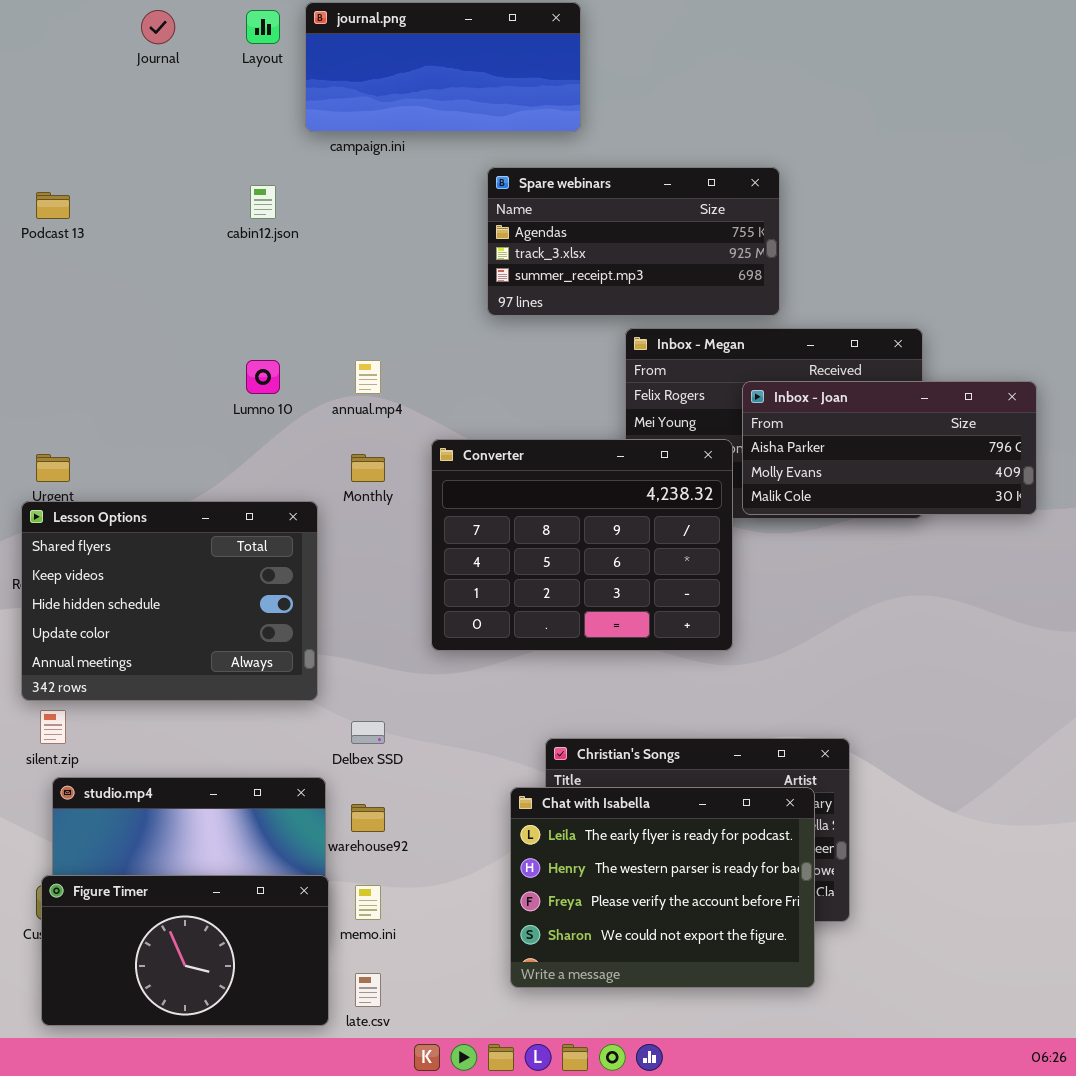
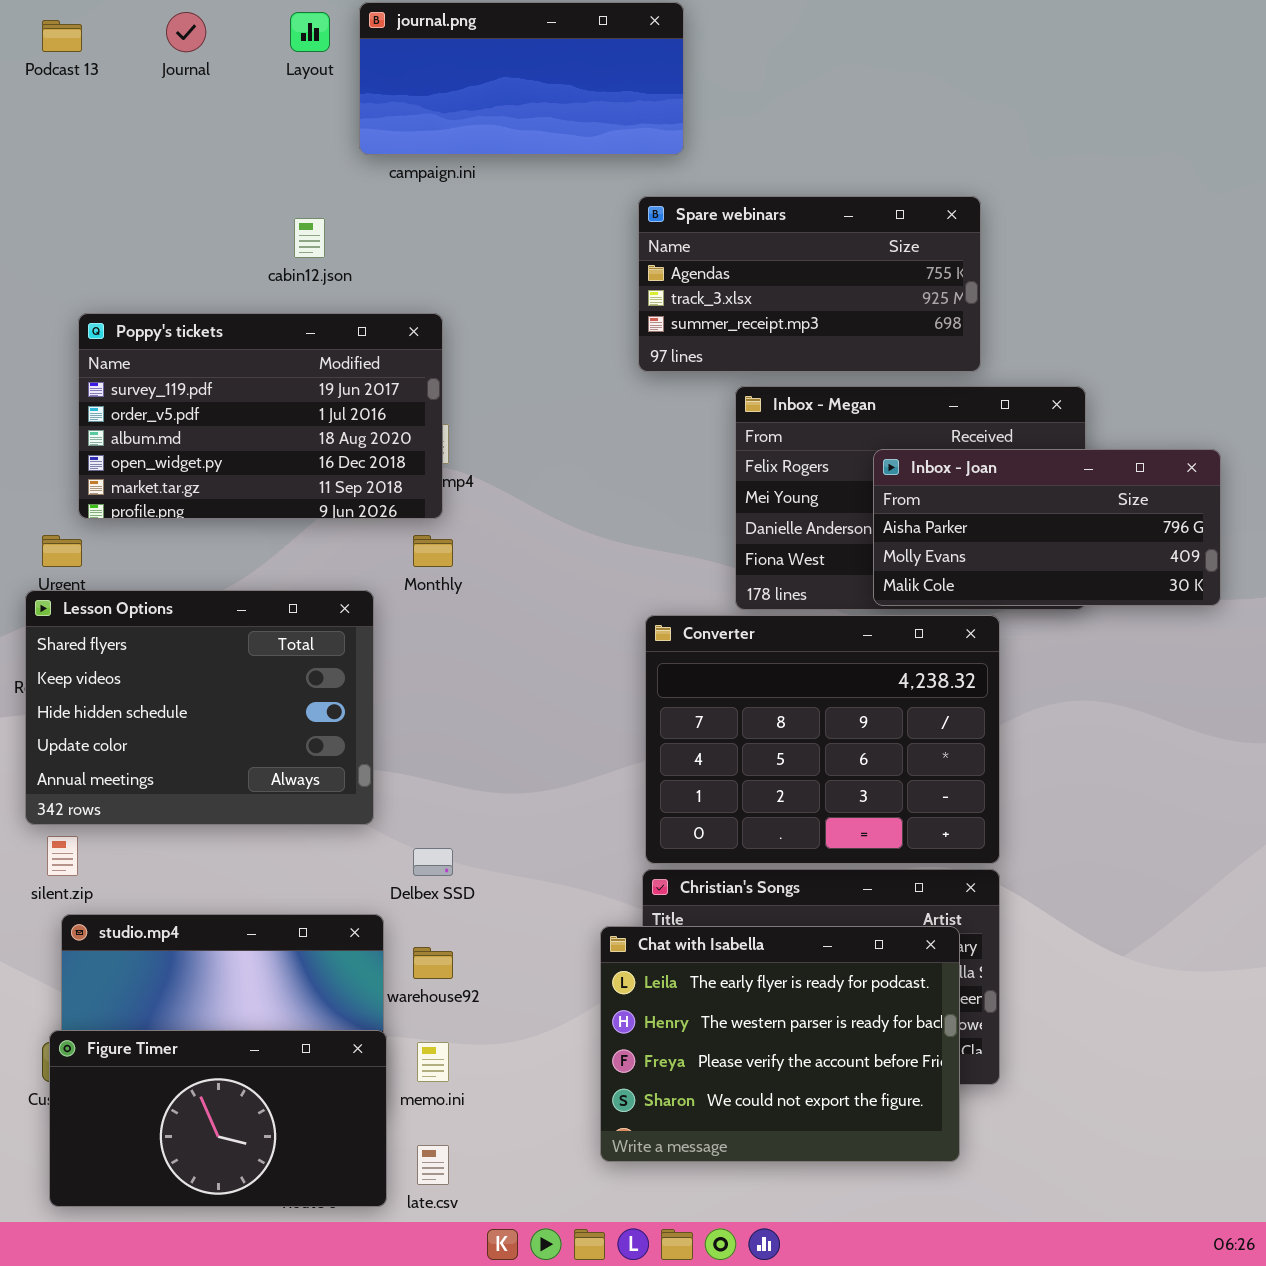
Spare webinars: [487,167,780,316] -> [638,196,981,372], moved
Podcast 13: [36,192,70,219] -> [42,20,82,52], moved
Poppy's tickets: none -> [78,313,443,519], opened
Converter: [431,439,733,651] -> [645,615,1000,864], moved

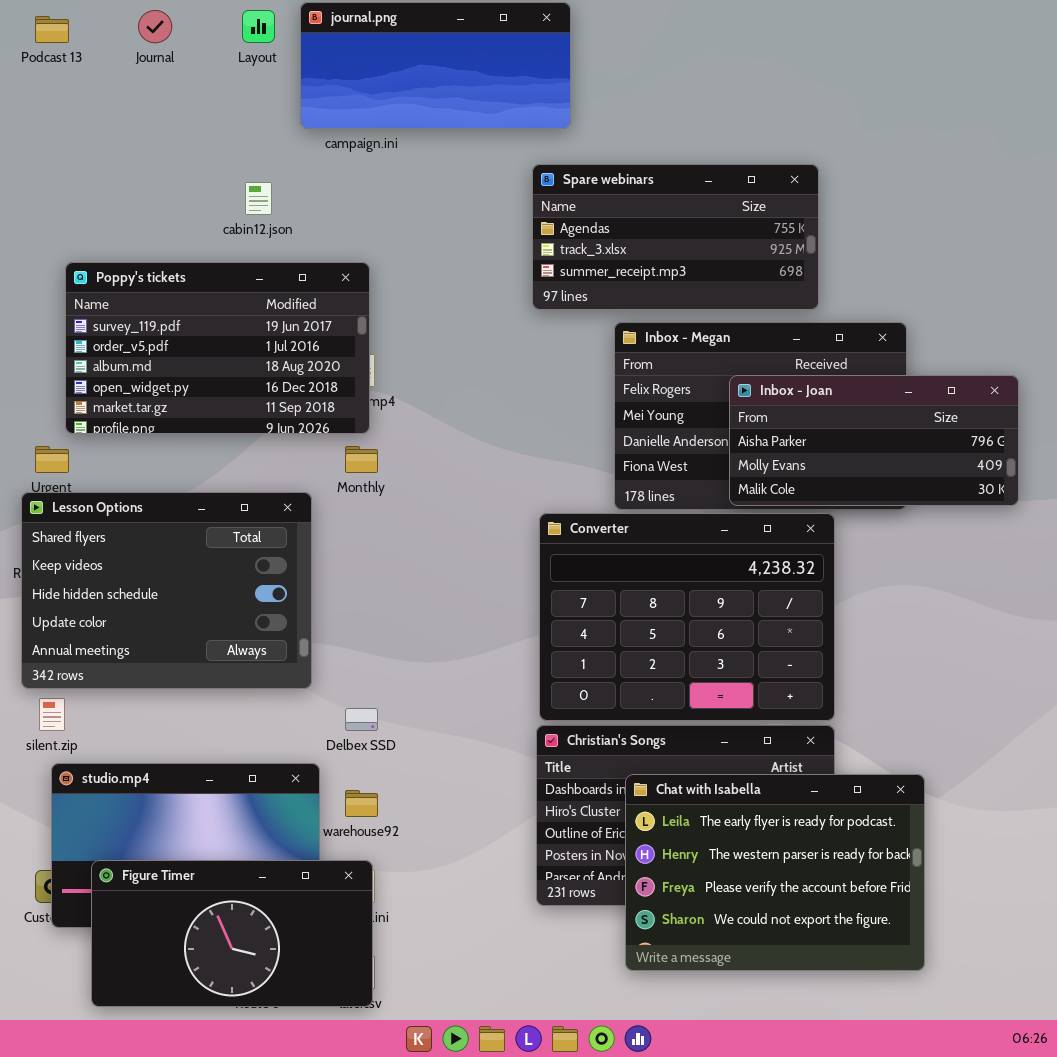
Chat with Isabella: [600,926,960,1162] -> [625,774,925,971], moved
Figure Timer: [49,1030,387,1207] -> [91,860,373,1007], moved

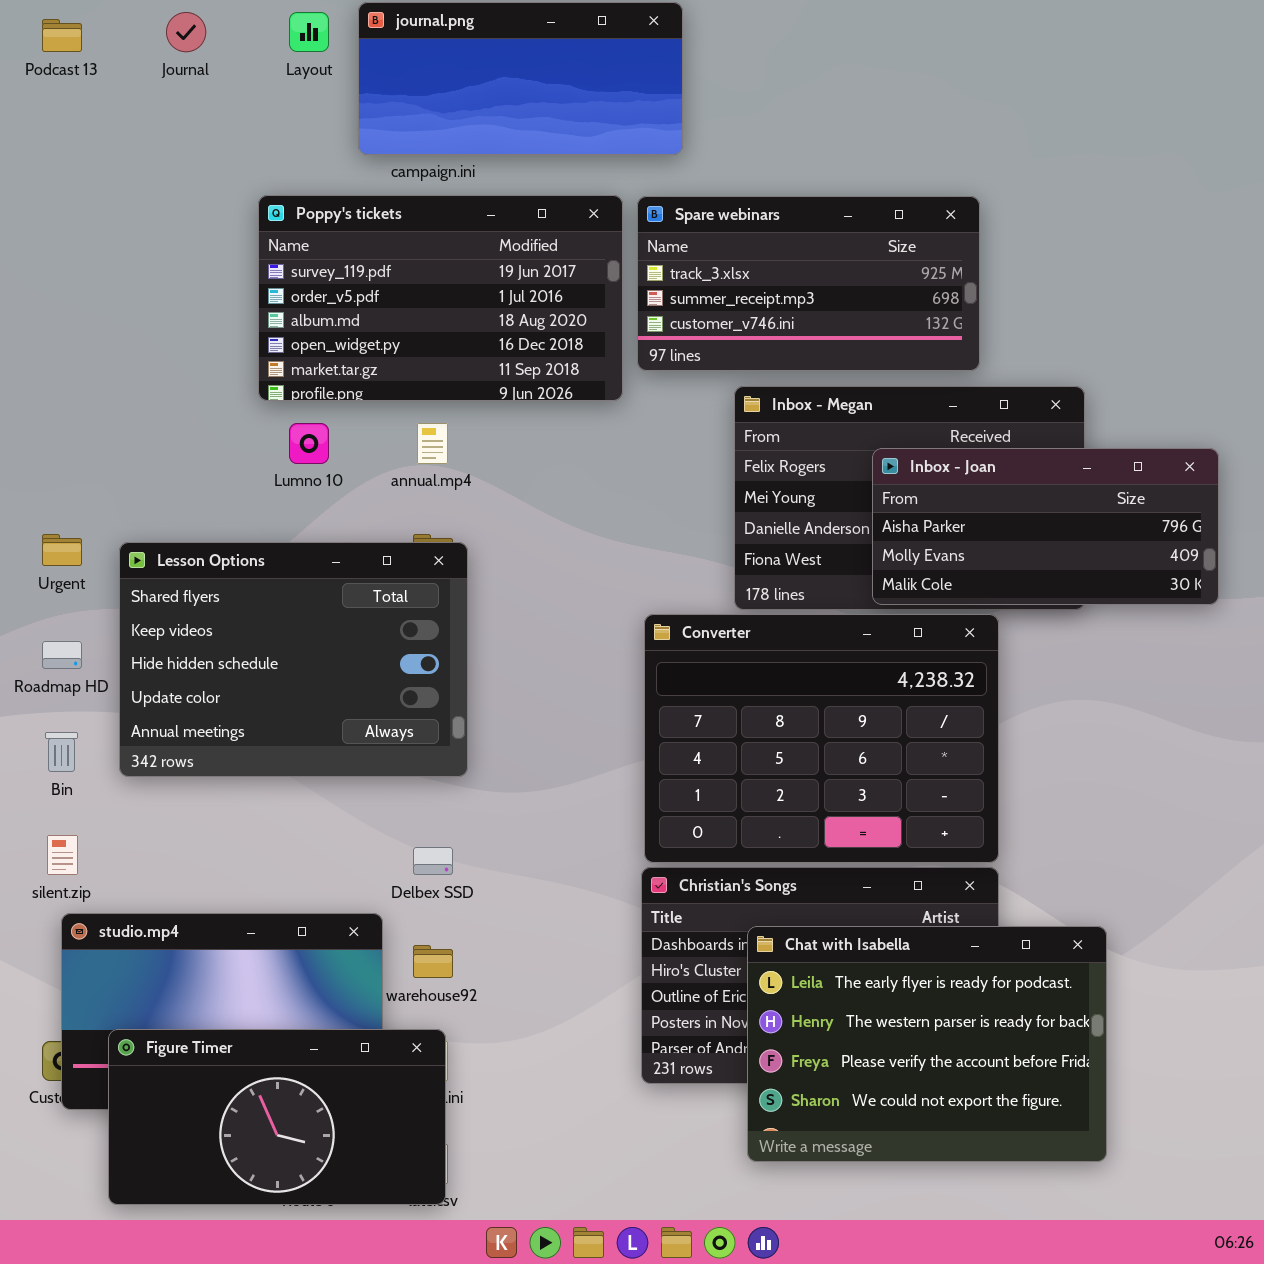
Spare webinars: [532,164,819,310] -> [637,196,980,371], scrolled down 1 row
Poppy's tickets: [65,262,370,434] -> [258,195,623,401], moved
Lesson Options: [21,492,312,689] -> [119,542,468,777], moved

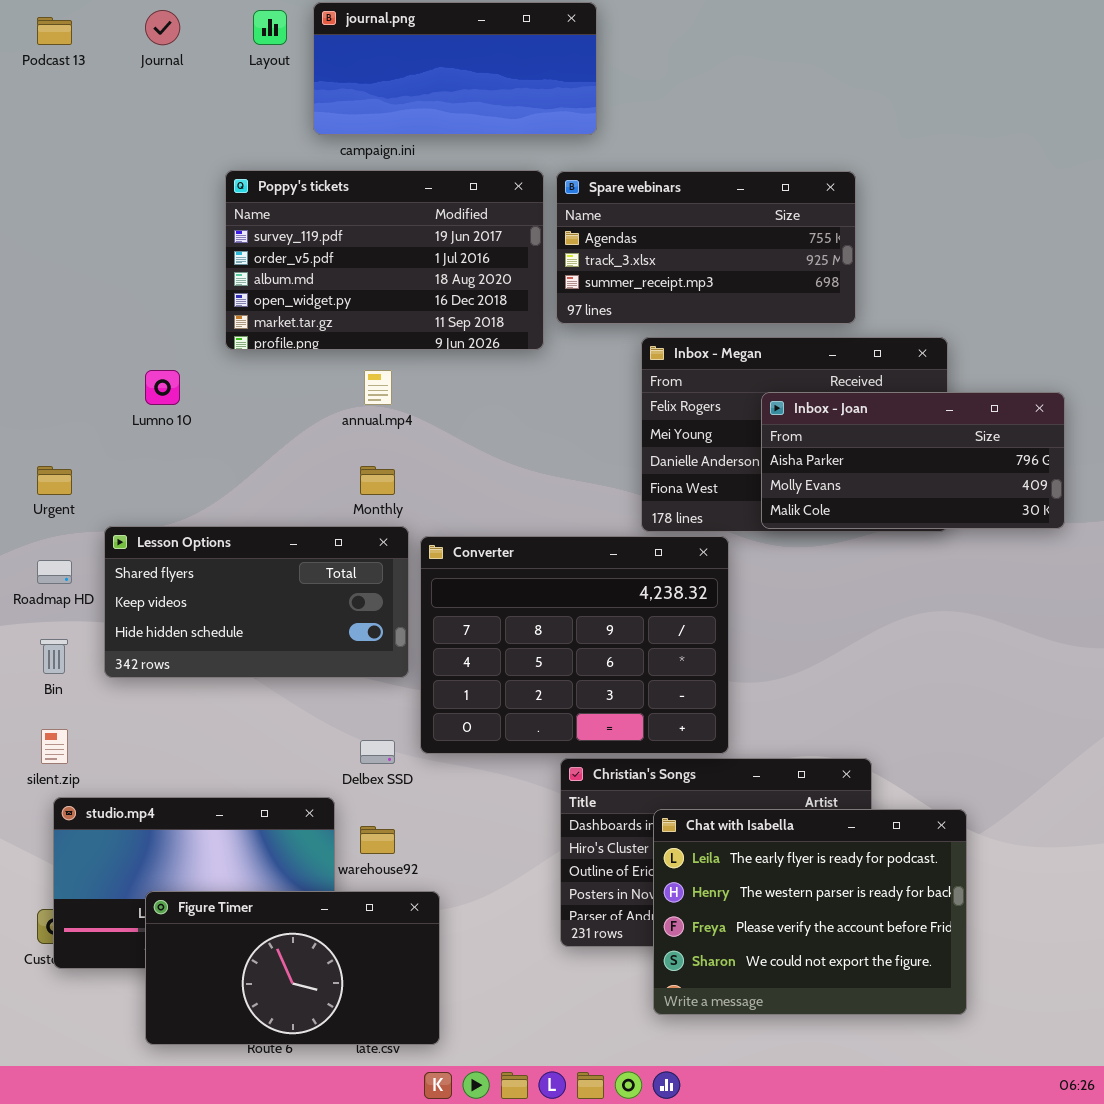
Spare webinars: [637,196,980,371] -> [556,171,856,324], scrolled up 1 row
Lumno 10: [289,423,329,464] -> [145,370,180,405], moved
Lesson Options: [119,542,468,777] -> [104,526,409,678], resized
Converter: [644,614,999,863] -> [420,536,729,754], moved
Figure Timer: [108,1029,446,1205] -> [145,891,440,1045], moved

